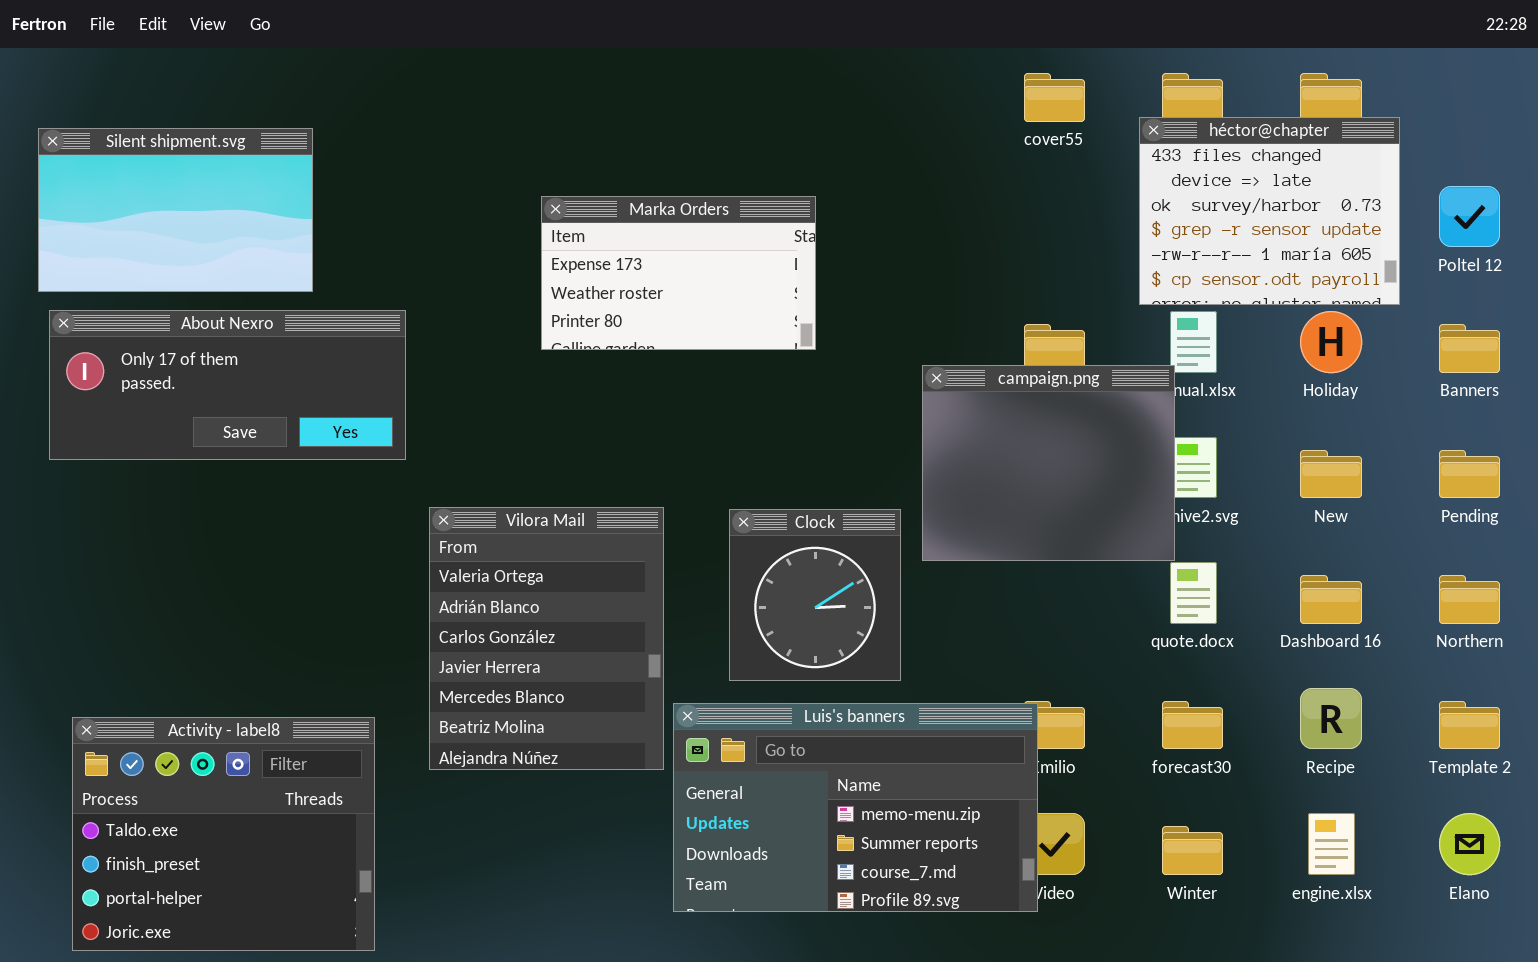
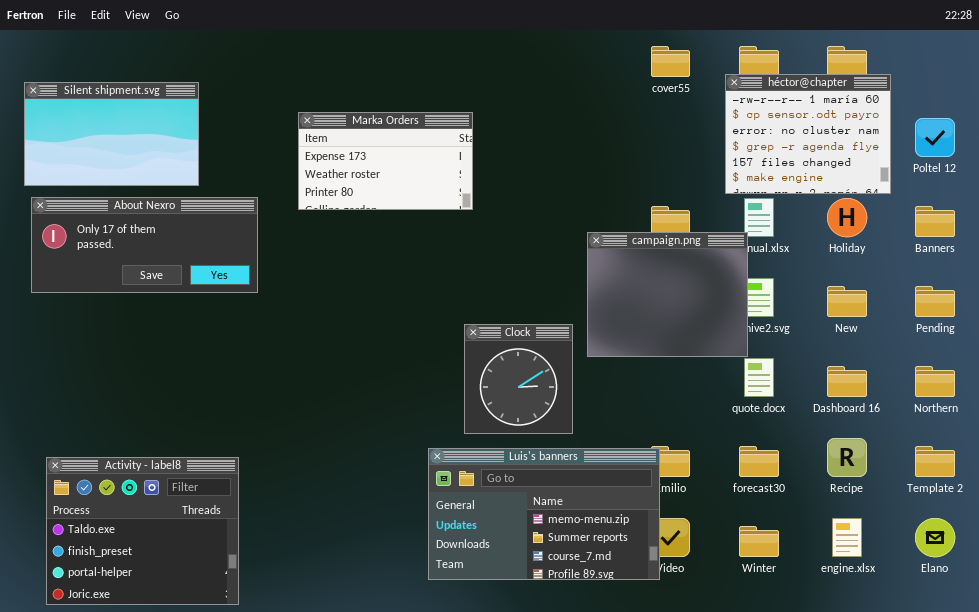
héctor@chapter: [1139,117,1400,305] -> [725,74,891,194], scrolled down 4 rows
Marka Orders: [541,196,816,350] -> [298,112,473,210], moved
Vilora Mail: [429,507,664,770] -> none, closed

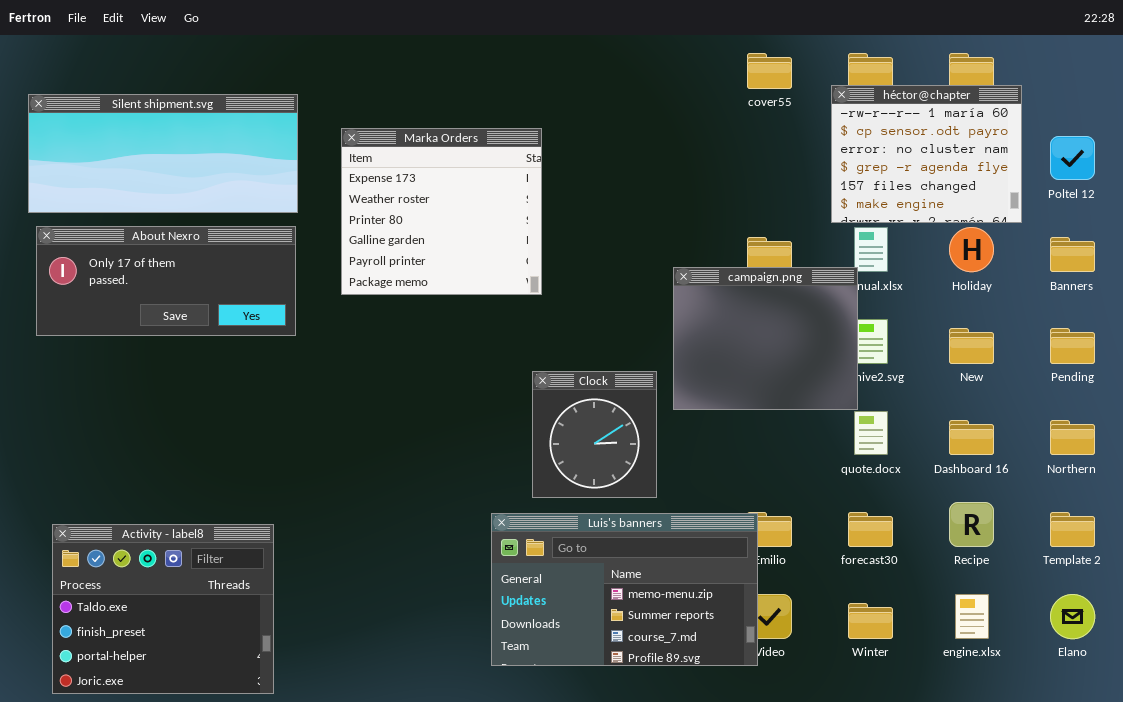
Silent shipment.svg: [24,82,199,186] -> [28,94,298,213], resized
Marka Orders: [298,112,473,210] -> [341,128,542,295], resized

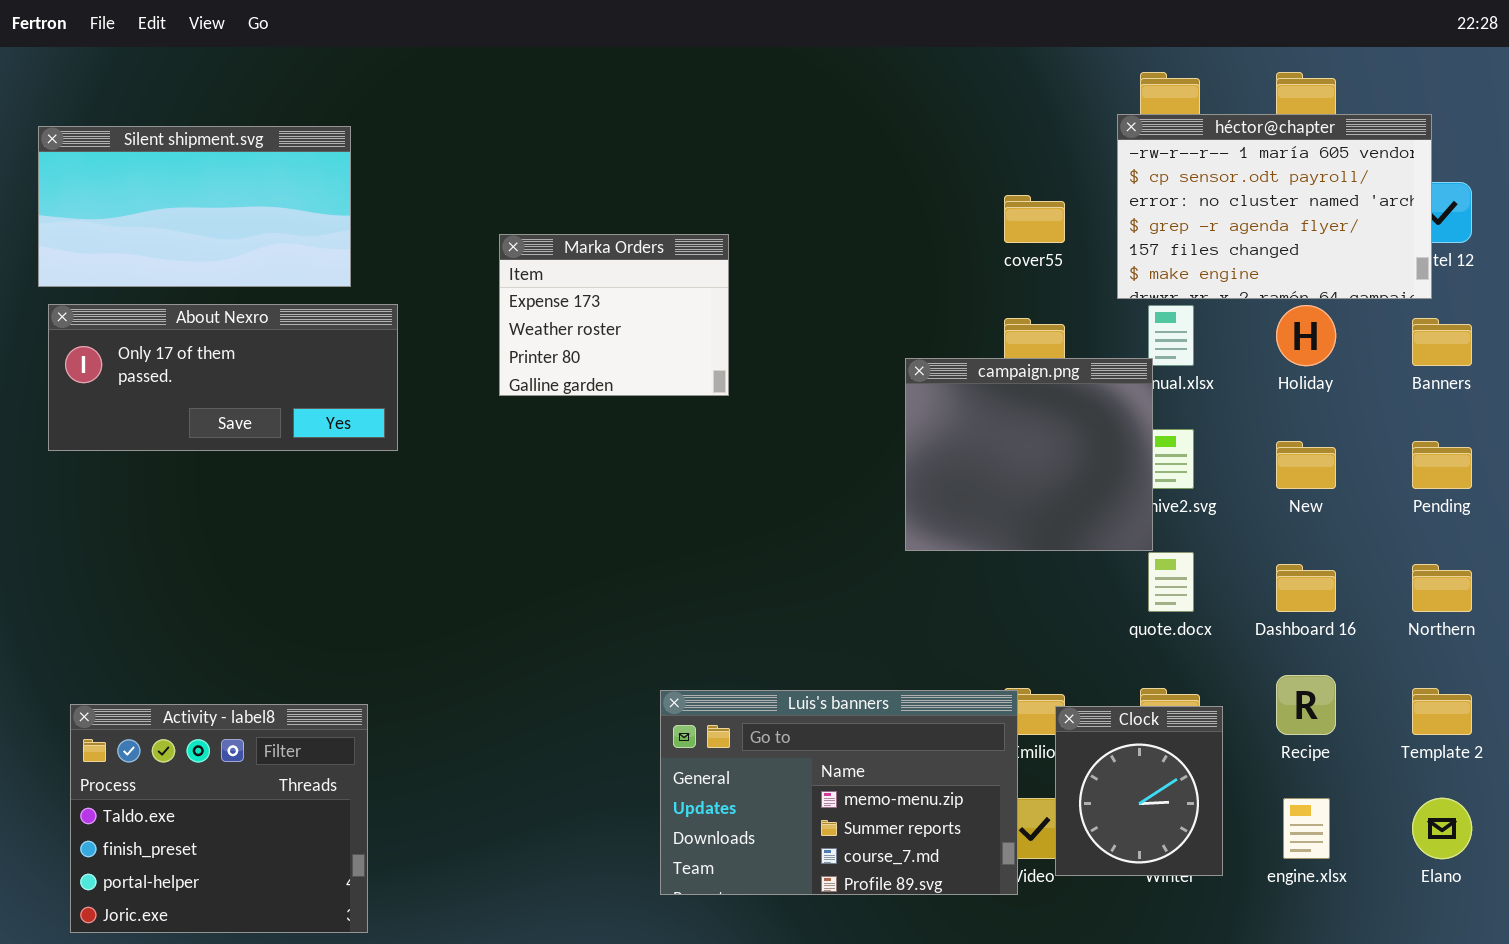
cover55: [747,53,792,89] -> [1004,195,1065,243], moved
héctor@chapter: [831,85,1022,223] -> [1117,114,1432,299], resized
Silent shipment.svg: [28,94,298,213] -> [38,126,351,287], resized
Marka Orders: [341,128,542,295] -> [499,234,729,396], resized
Clock: [532,371,657,498] -> [1055,706,1223,876], moved

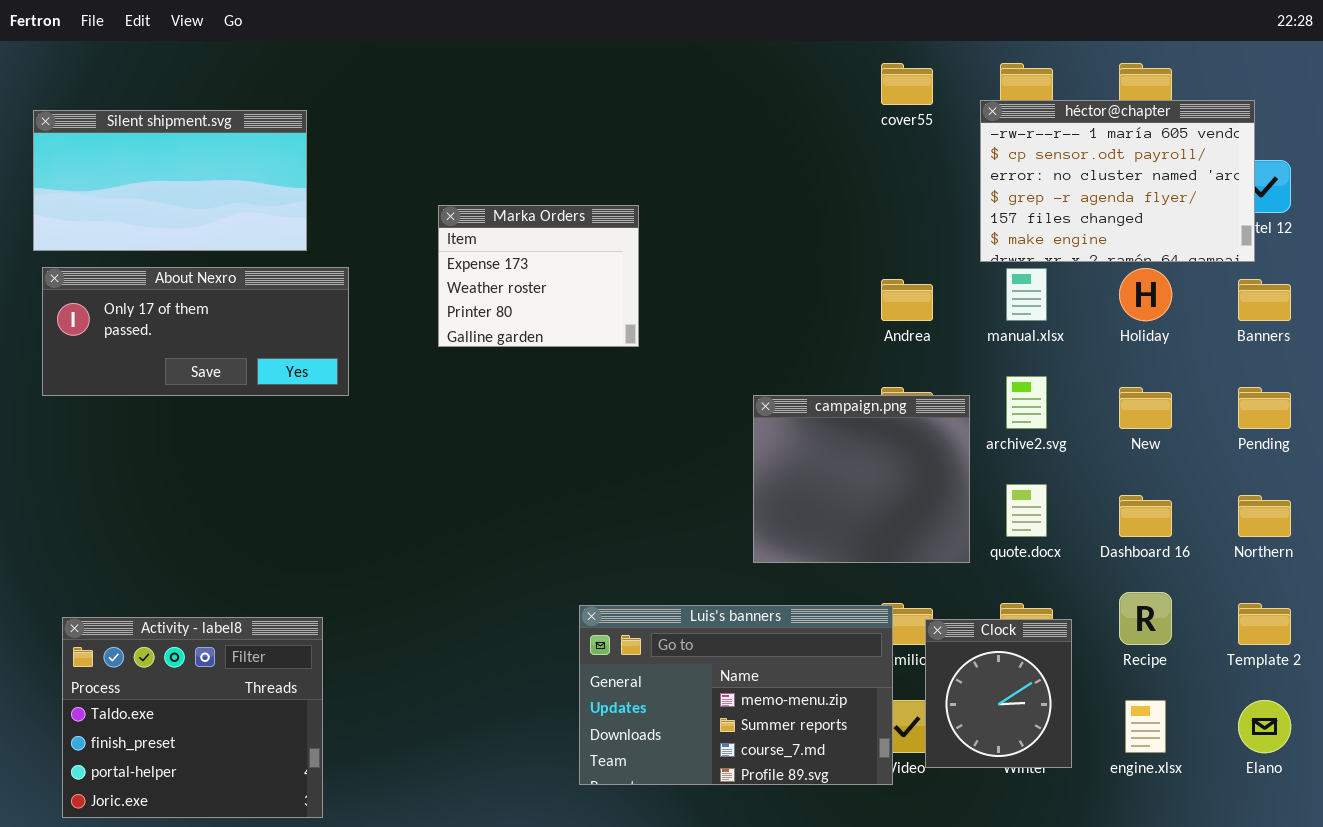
cover55: [1004,195,1065,243] -> [881,63,933,105], moved
campaign.png: [905,358,1153,551] -> [753,395,970,563], moved

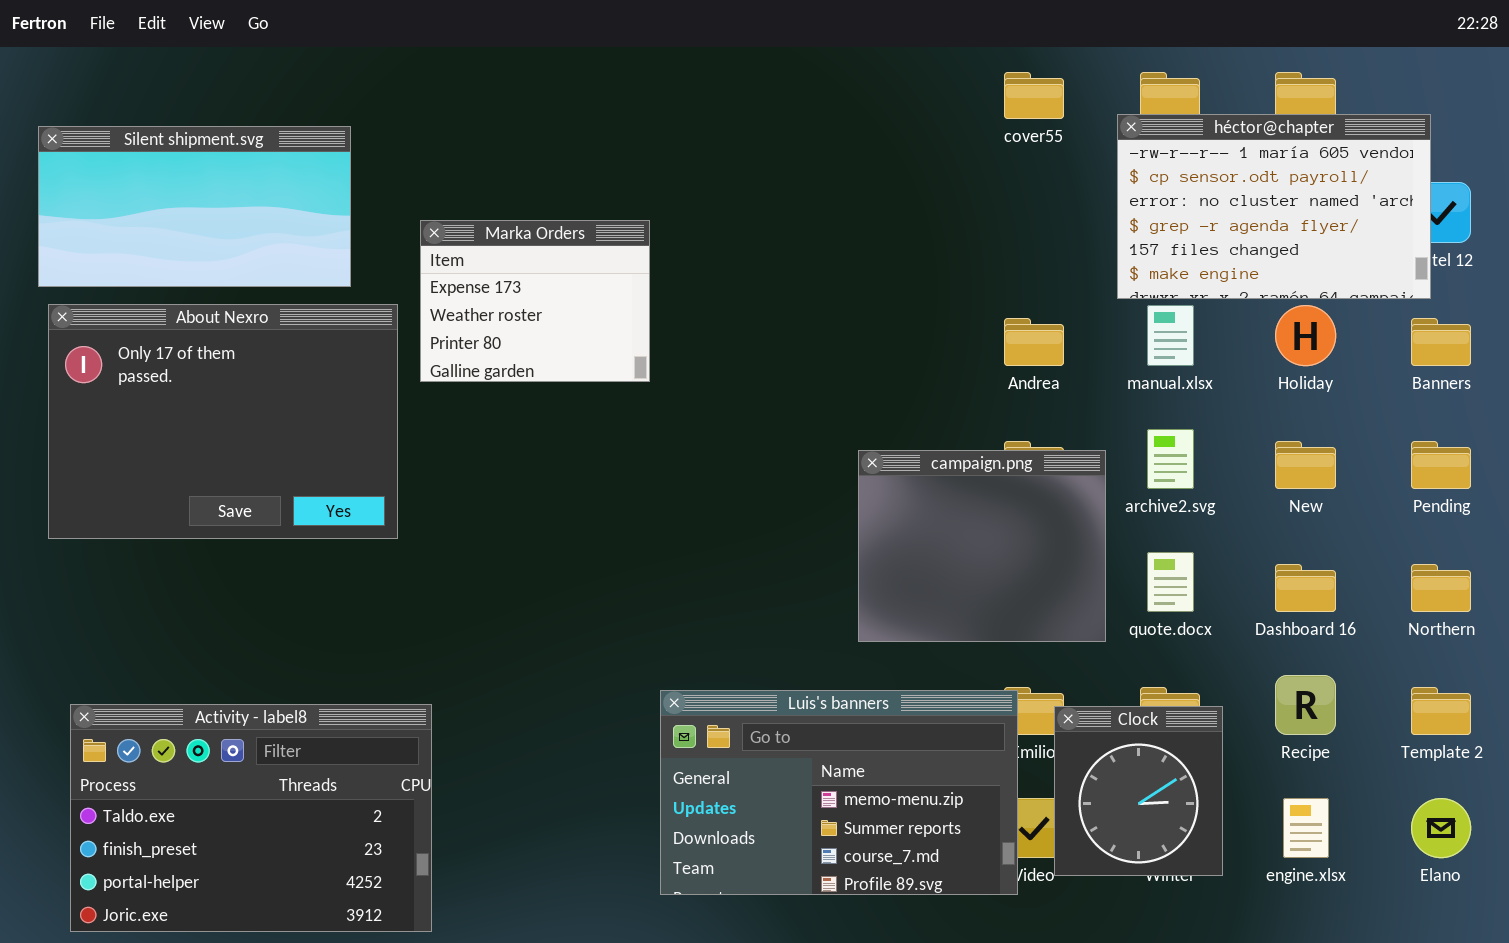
Marka Orders: [438,205,639,347] -> [420,220,650,382], moved
About Nexro: [42,267,349,396] -> [48,304,398,539], resized
Activity - label8: [62,617,323,818] -> [70,704,432,932], resized

